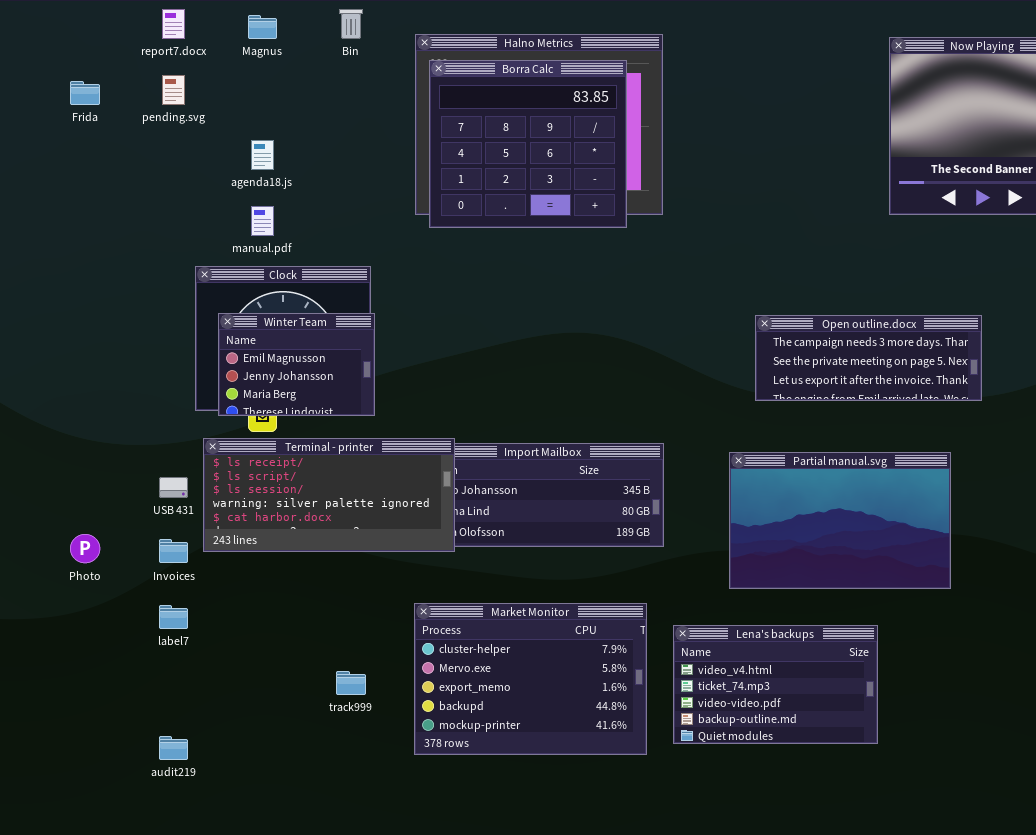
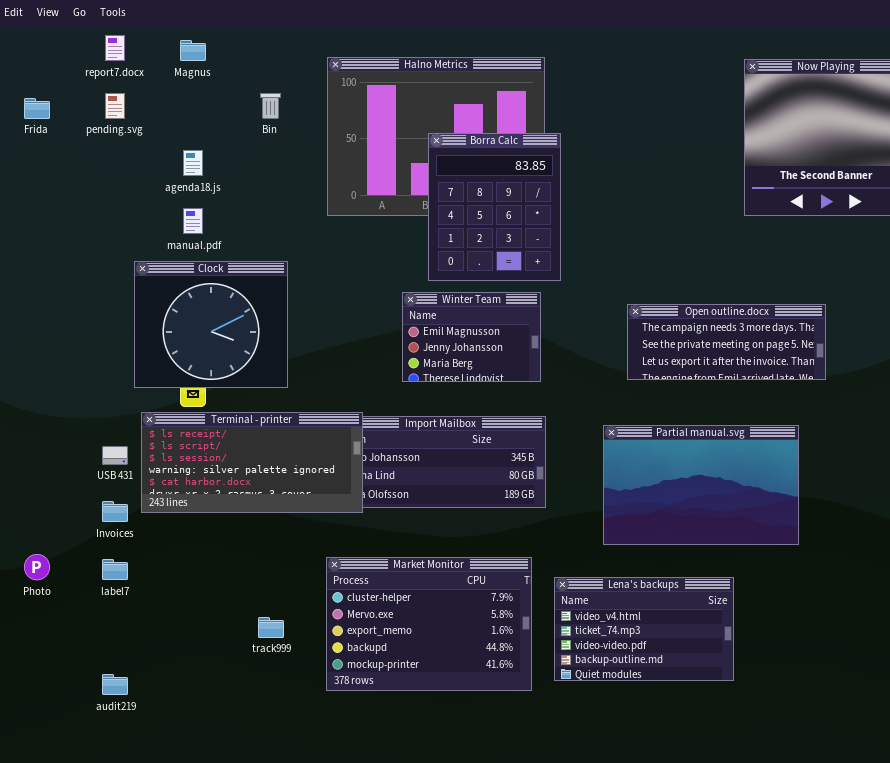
Bin: [339,9,363,39] -> [260,93,281,119], moved
Borra Calc: [429,60,627,228] -> [428,133,561,281], moved, resized
Winter Team: [218,313,375,416] -> [402,292,541,382], moved
Photo: [70,534,100,563] -> [24,554,50,580], moved

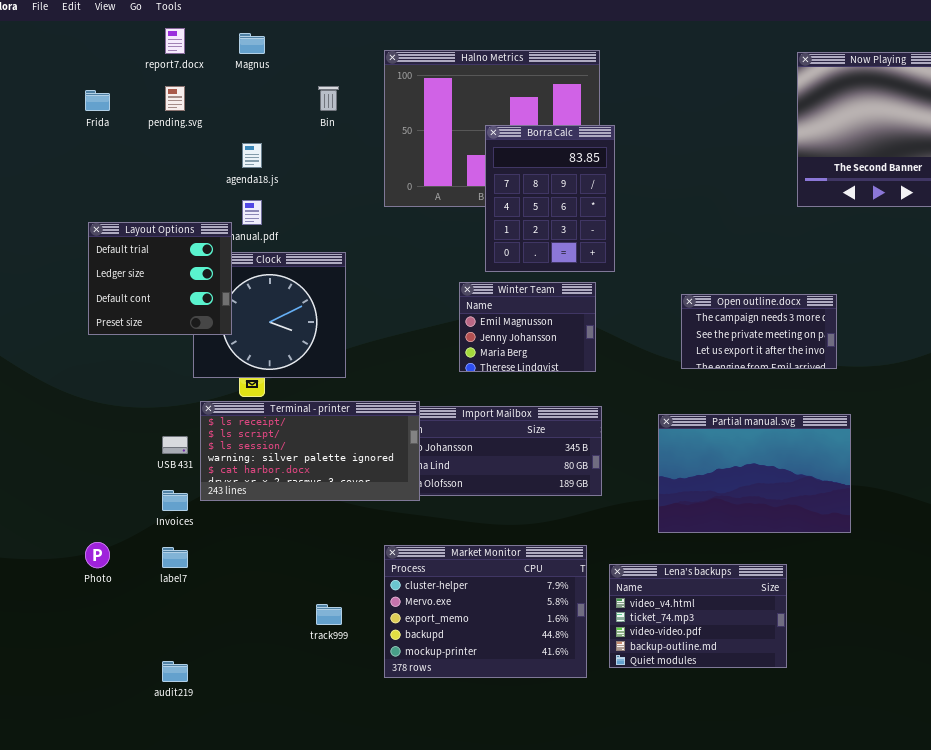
Layout Options: none -> [88,222,232,335], opened
Open outline.docx: [627,304,826,380] -> [681,294,837,369], resized

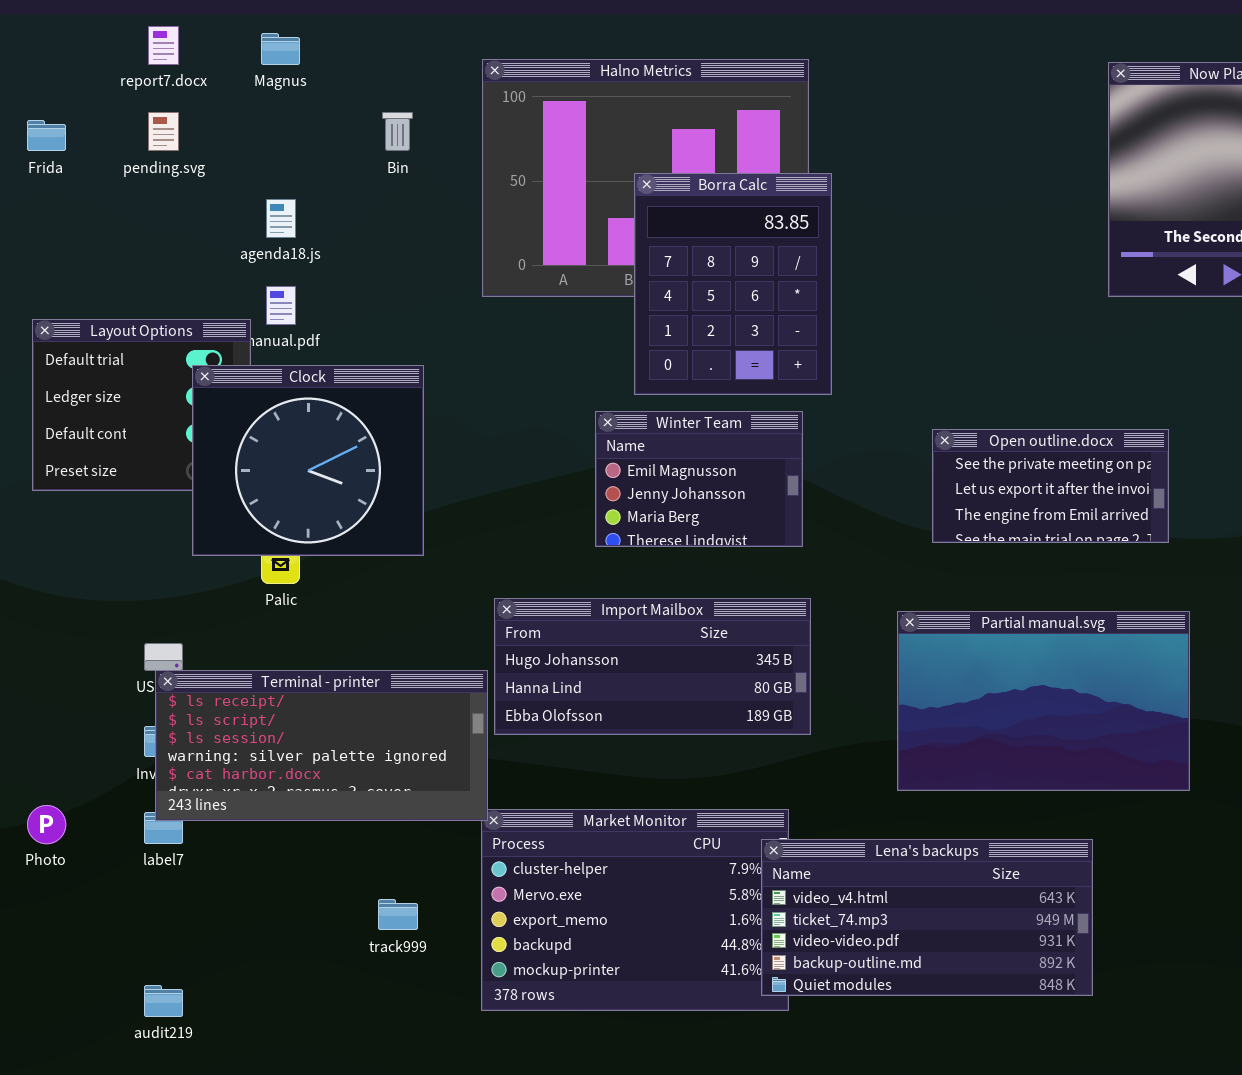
Clock: [193,252,346,378] -> [192,365,424,556], raised
Open outline.docx: [681,294,837,369] -> [932,429,1169,543], scrolled down 1 row
Terminal - printer: [200,401,420,501] -> [155,670,488,821], moved
Lena's backups: [609,564,787,668] -> [761,839,1093,996], resized

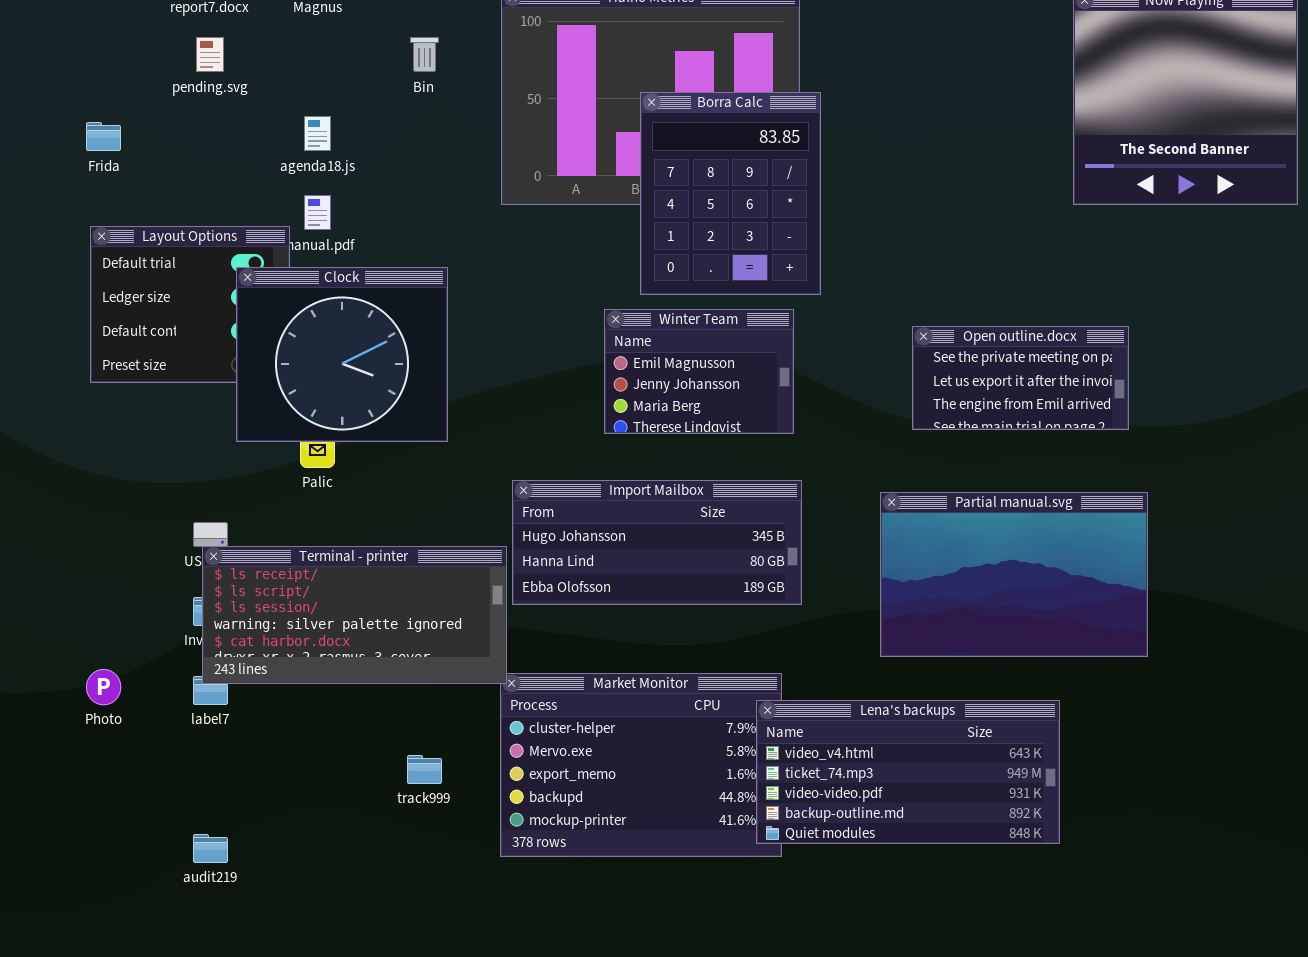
Frida: [27,120,66,151] -> [86,122,121,151], moved

